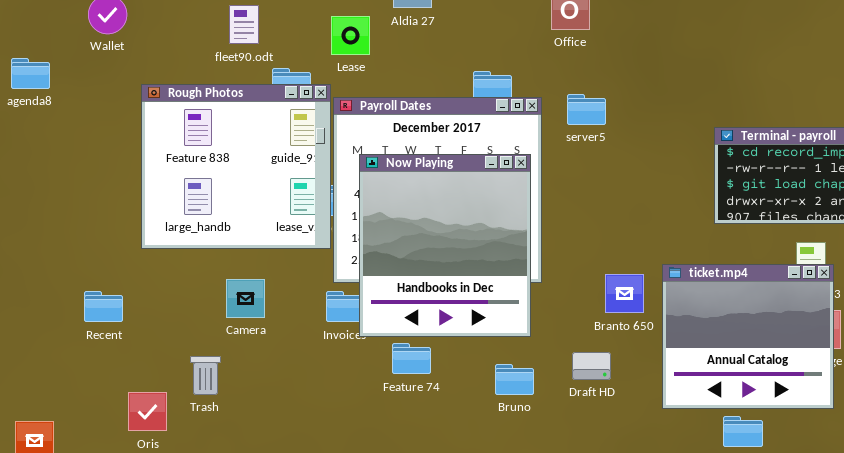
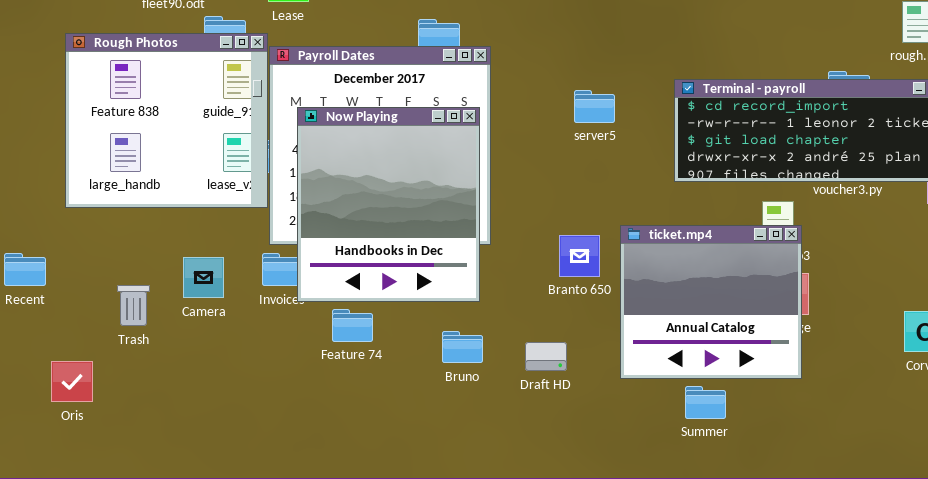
server5: [567,94,606,125] -> [574,90,615,123], moved
Camera: [226,279,265,318] -> [183,257,224,298], moved
Draft HD: [572,352,611,380] -> [525,342,567,371], moved
Trash: [190,356,221,395] -> [117,285,150,326], moved

